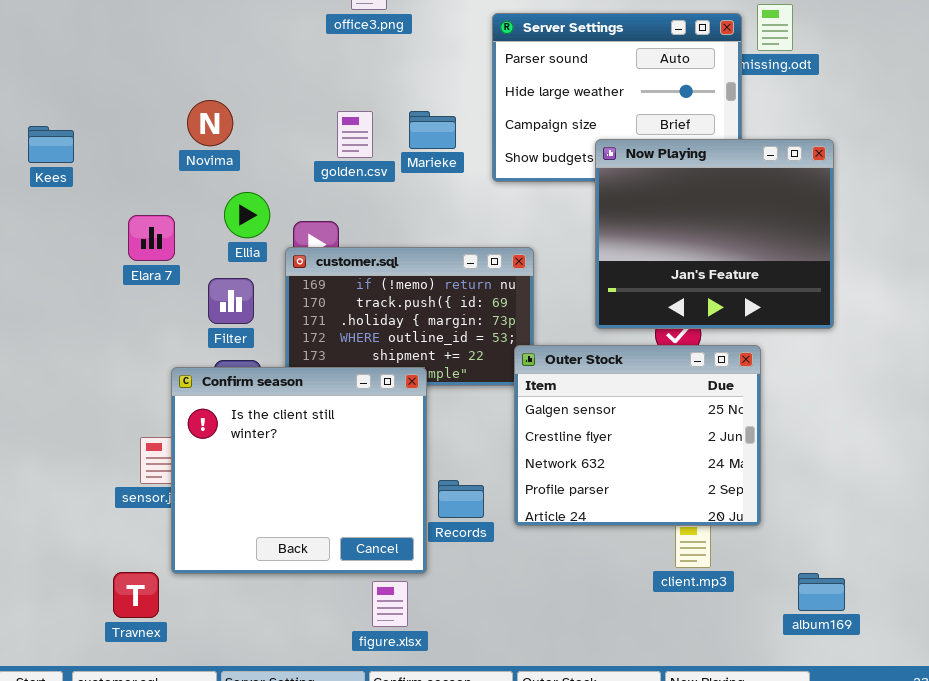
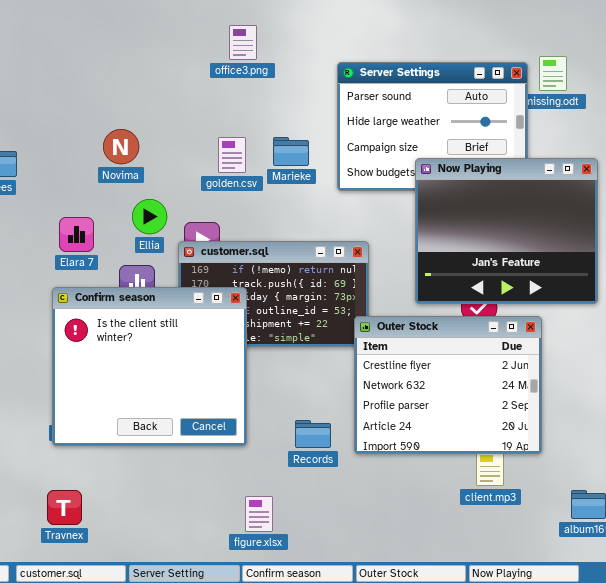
Outer Stock: [514,345,761,526] -> [354,316,542,454], scrolled down 1 row
Confirm season: [171,367,427,574] -> [52,287,247,446], moved

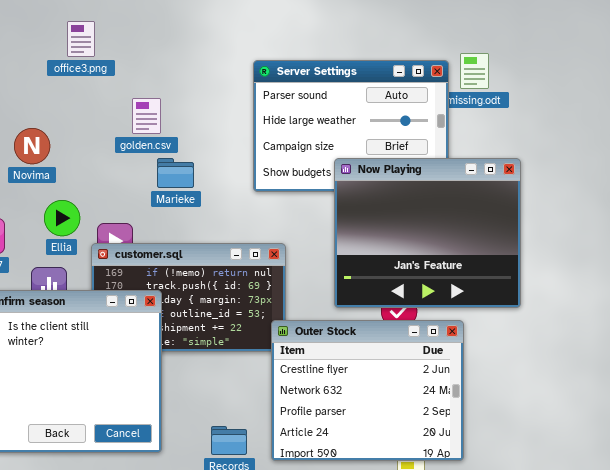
office3.png: [229,25,257,60] -> [67,21,95,57], moved
golden.csv: [218,137,246,173] -> [132,98,161,134], moved
Marieke: [273,137,309,166] -> [157,158,194,188], moved

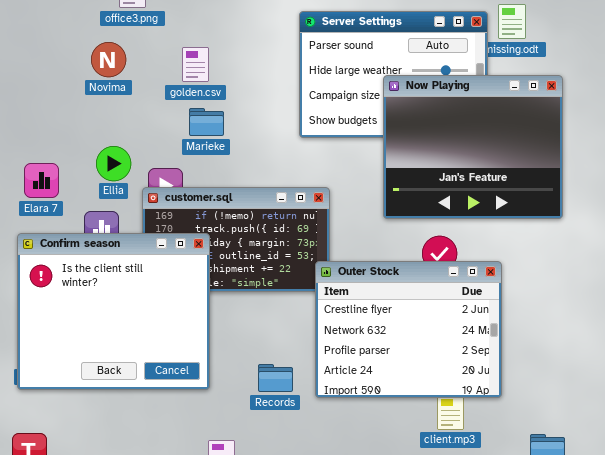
Novima: [14,128,50,164] -> [91,42,126,77], moved
Marieke: [157,158,194,188] -> [189,108,224,136], moved
Now Playing: [334,158,521,308] -> [383,75,563,219], moved

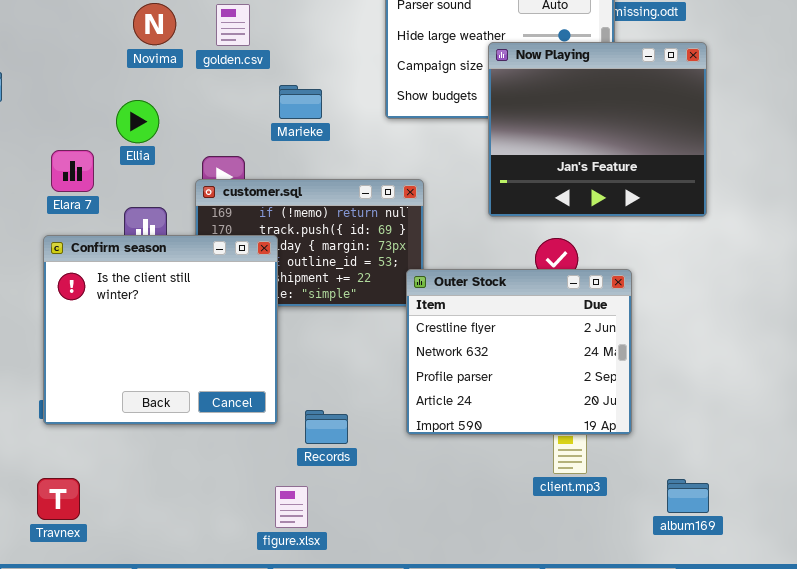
golden.csv: [182,47,209,82] -> [216,4,250,46], moved
Marieke: [189,108,224,136] -> [279,85,322,119], moved
Ellia: [96,146,131,181] -> [116,100,159,143], moved
Records: [258,364,293,392] -> [305,410,348,444], moved

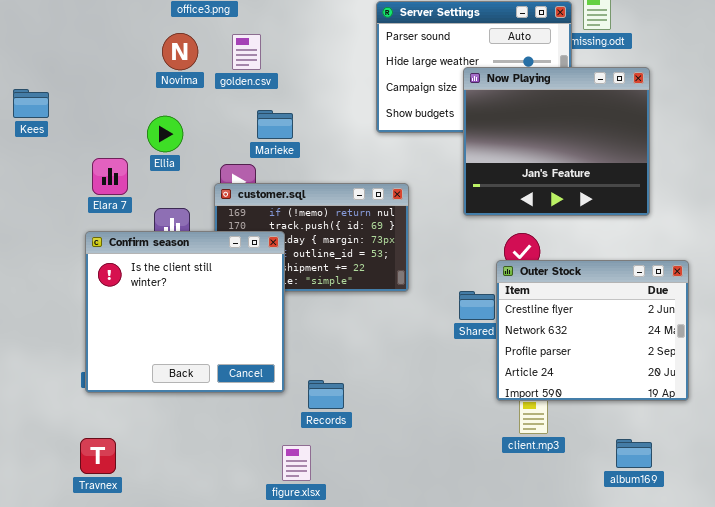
Marieke: [279,85,322,119] -> [257,110,293,139], moved
Outer Stock: [406,269,632,435] -> [496,260,689,401], moved

